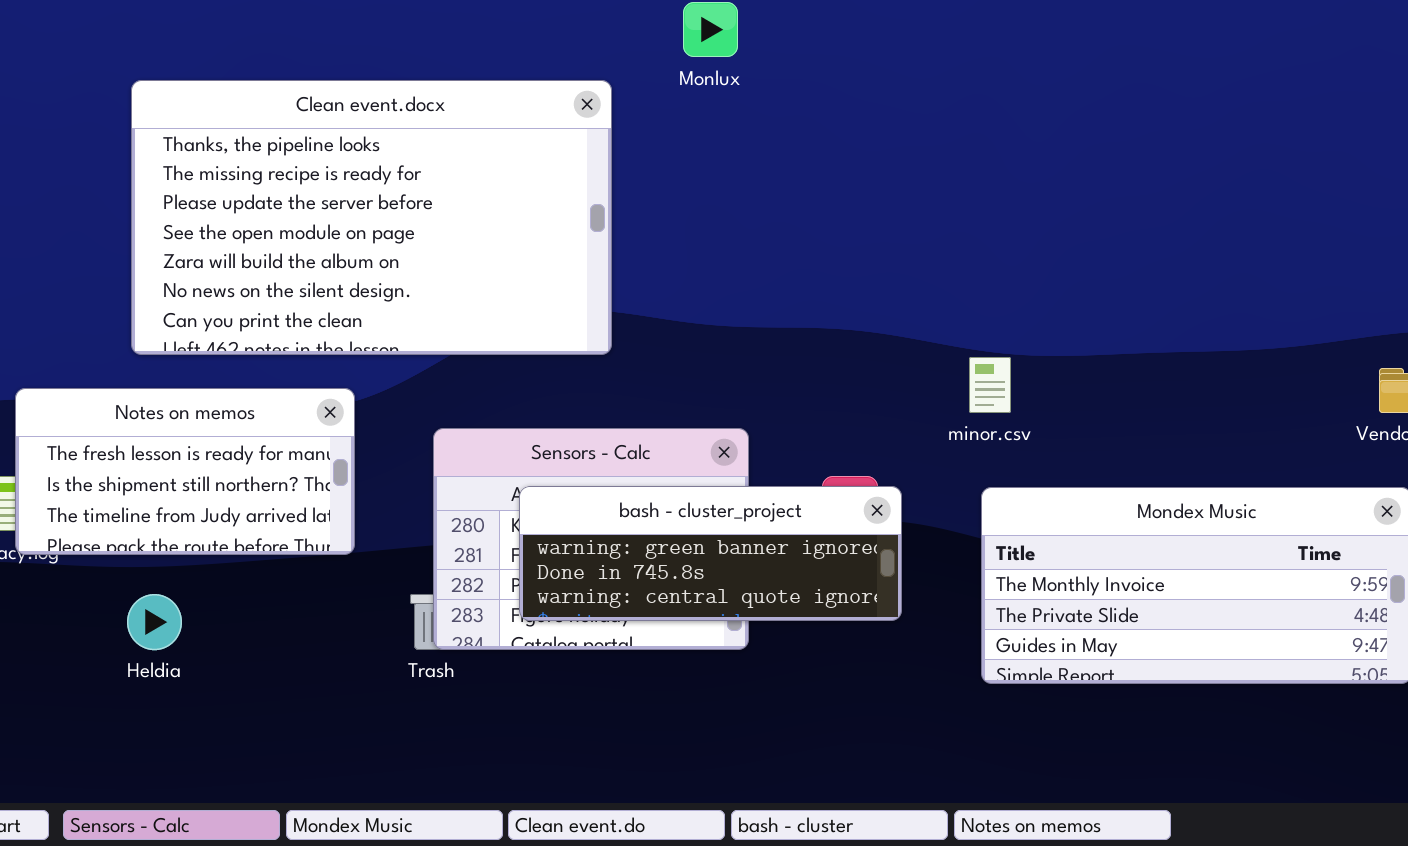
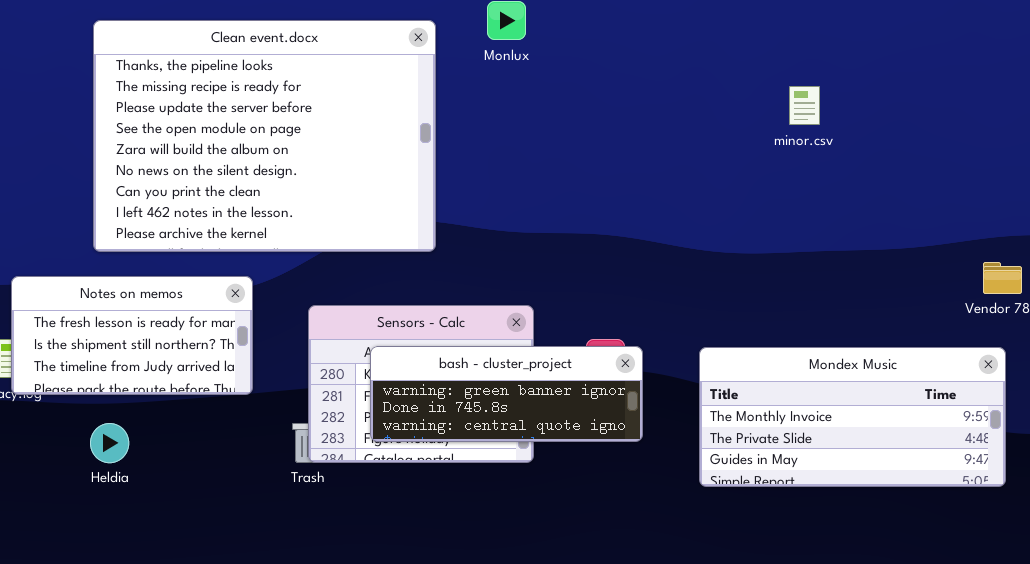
Clean event.docx: [131,80,612,355] -> [93,20,436,252], resized
minor.csv: [969,357,1011,413] -> [789,86,820,125], moved

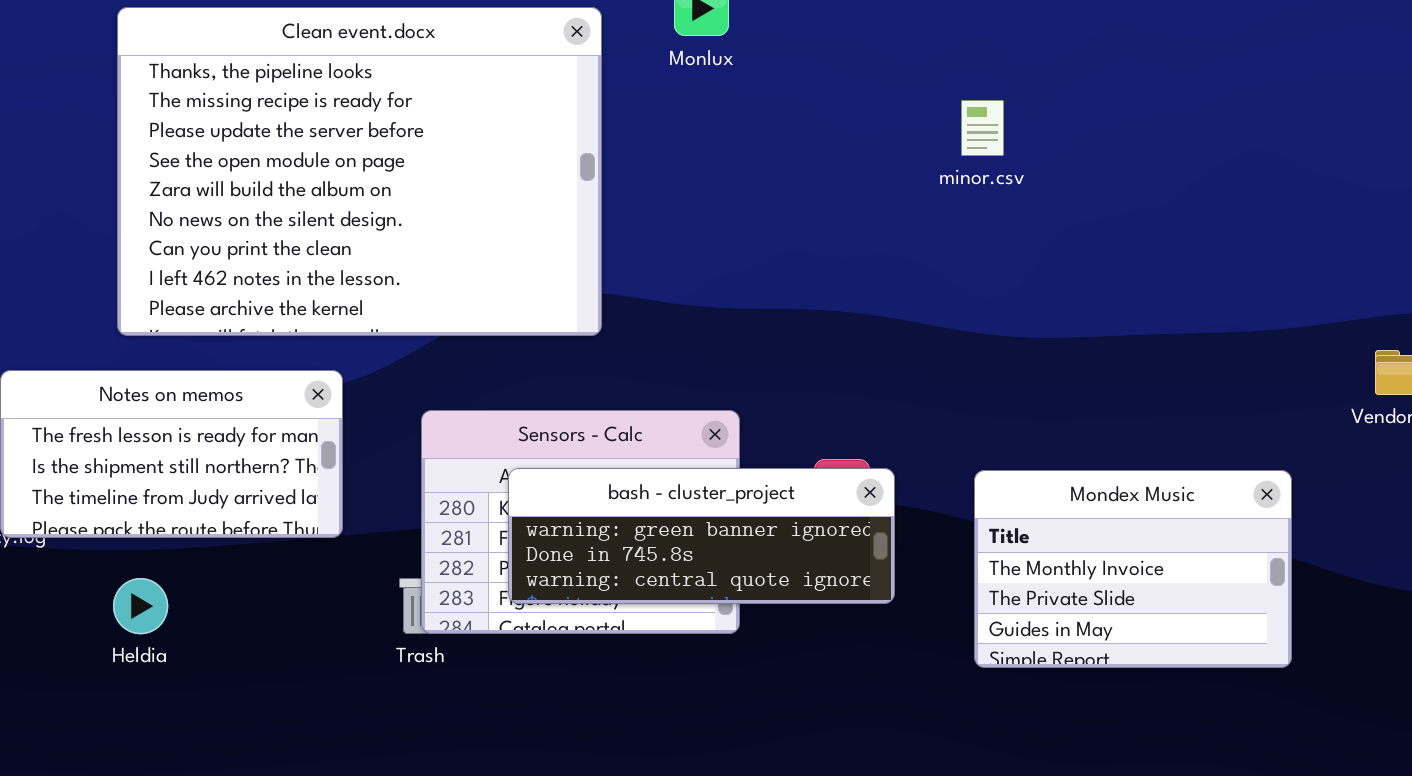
minor.csv: [789,86,820,125] -> [961,100,1004,156], moved
Mondex Music: [699,347,1006,487] -> [974,470,1292,668], resized

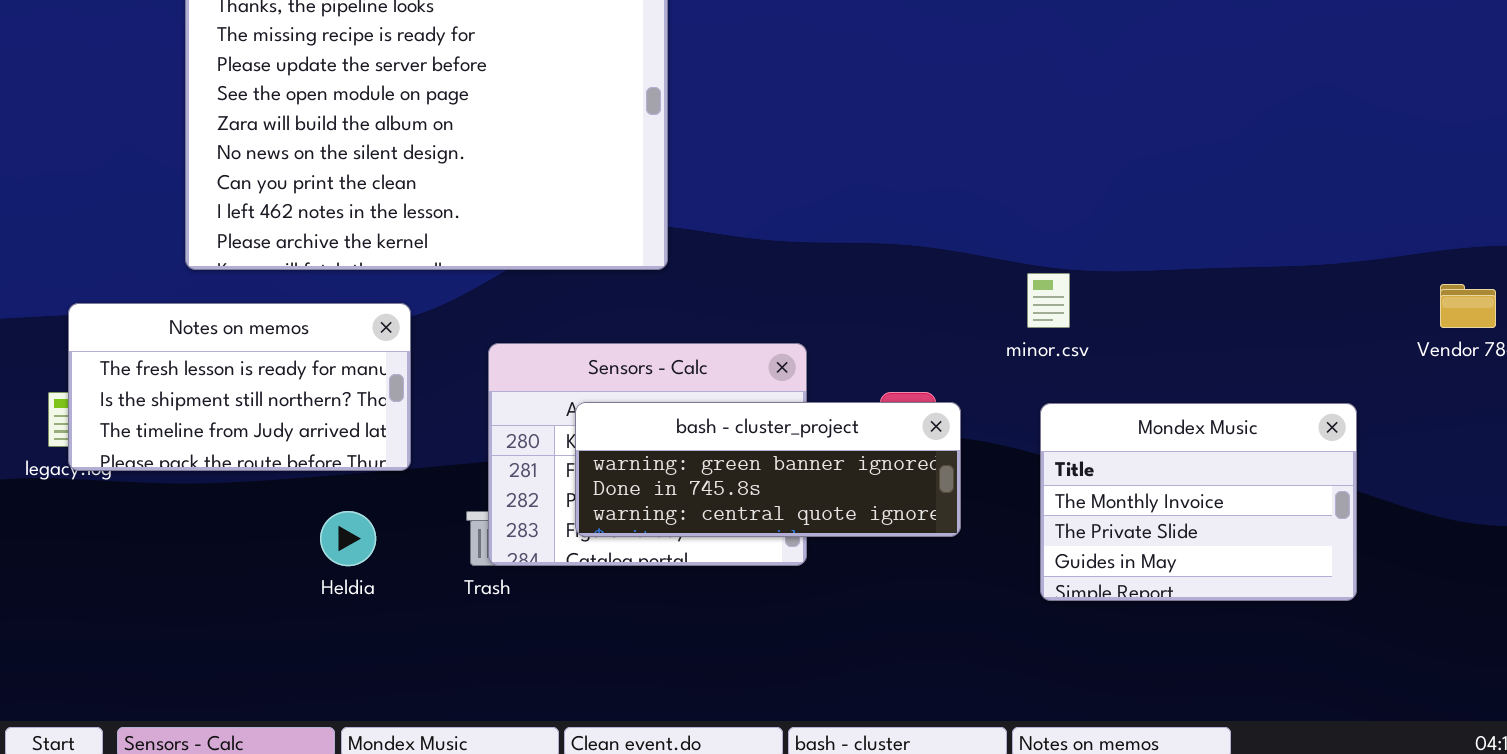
minor.csv: [961,100,1004,156] -> [1027,273,1070,328], moved
Heldia: [113,578,168,634] -> [320,511,376,566], moved

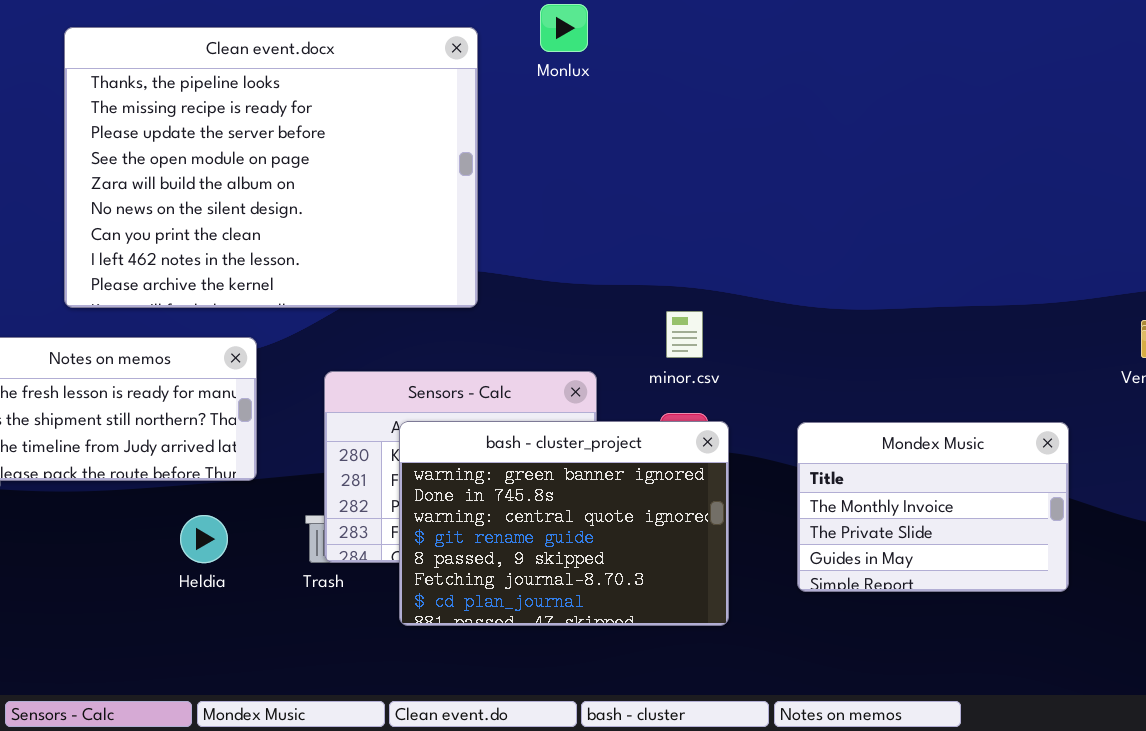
minor.csv: [1027,273,1070,328] -> [666,311,703,358], moved
bash - cluster_project: [575,402,961,537] -> [399,421,729,626], resized

